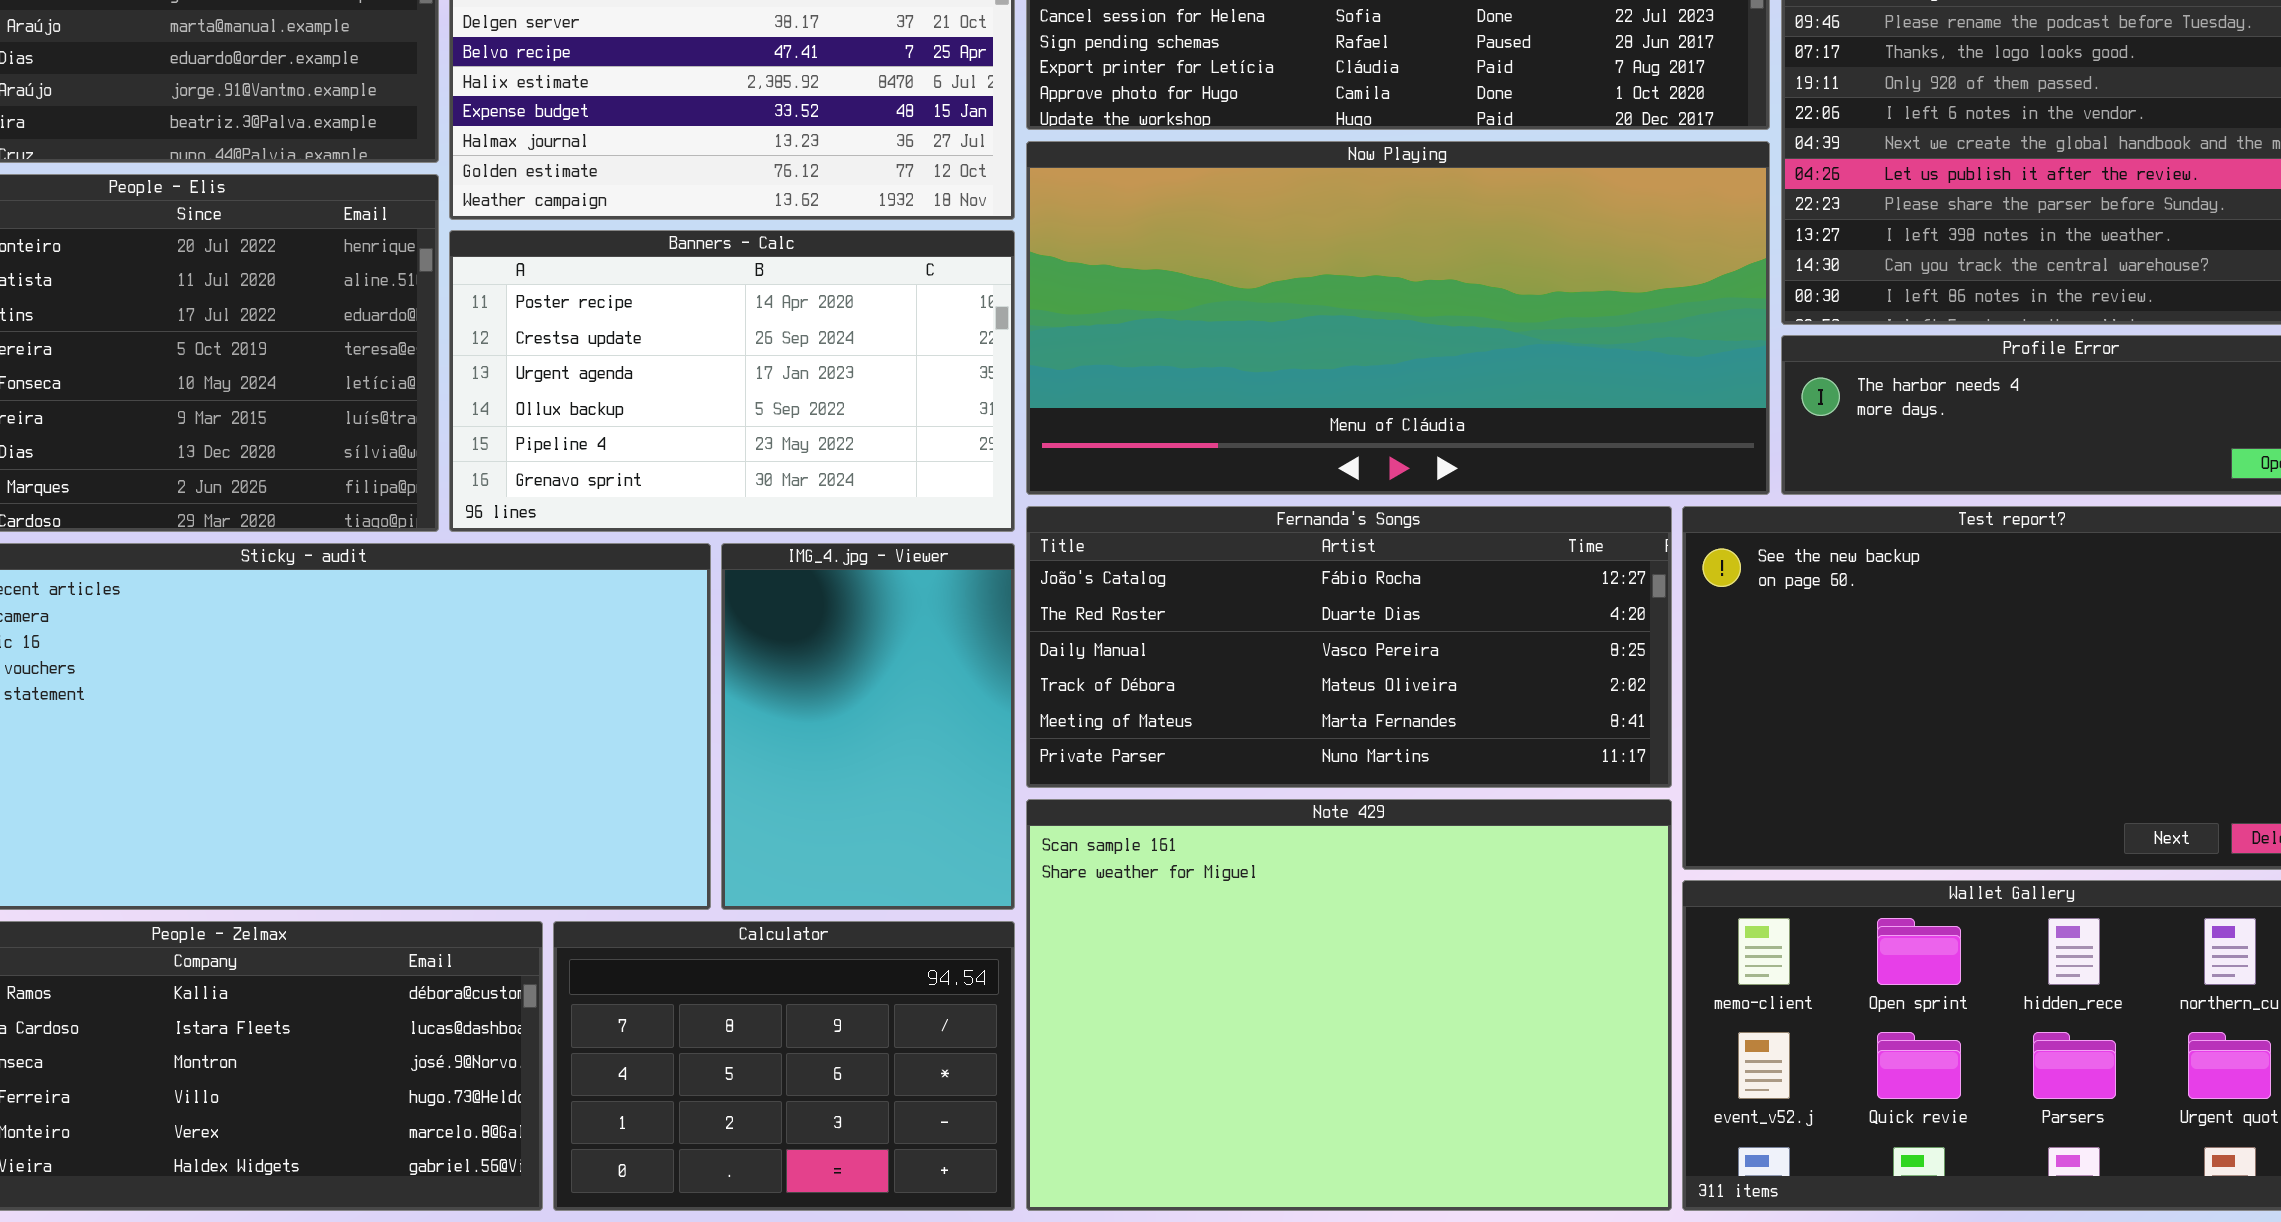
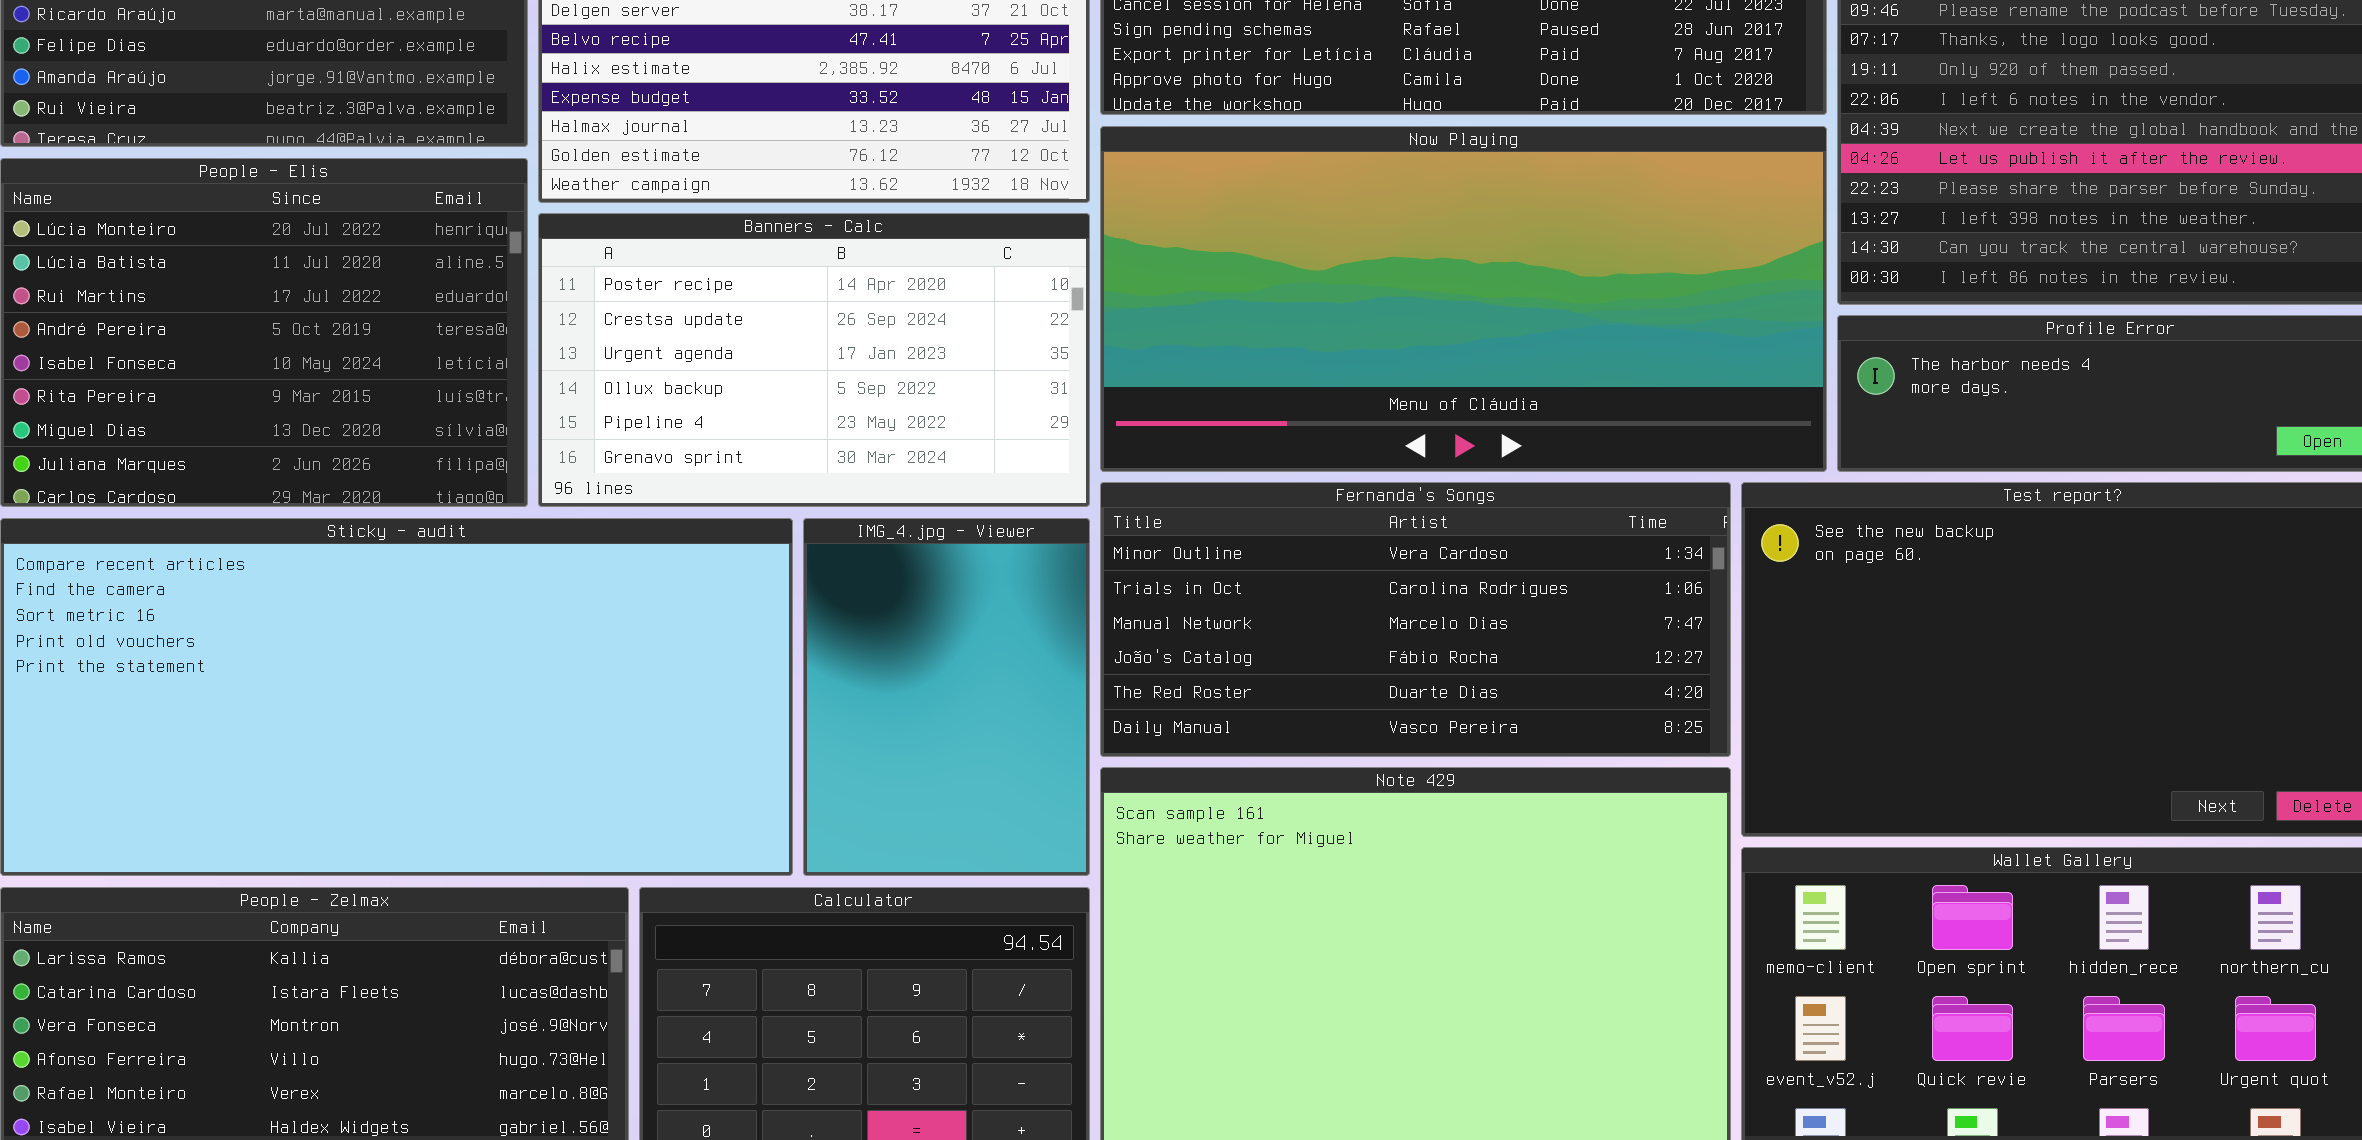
Fernanda's Songs: [1026,506,1672,788] -> [1100,482,1731,757], scrolled up 3 rows

